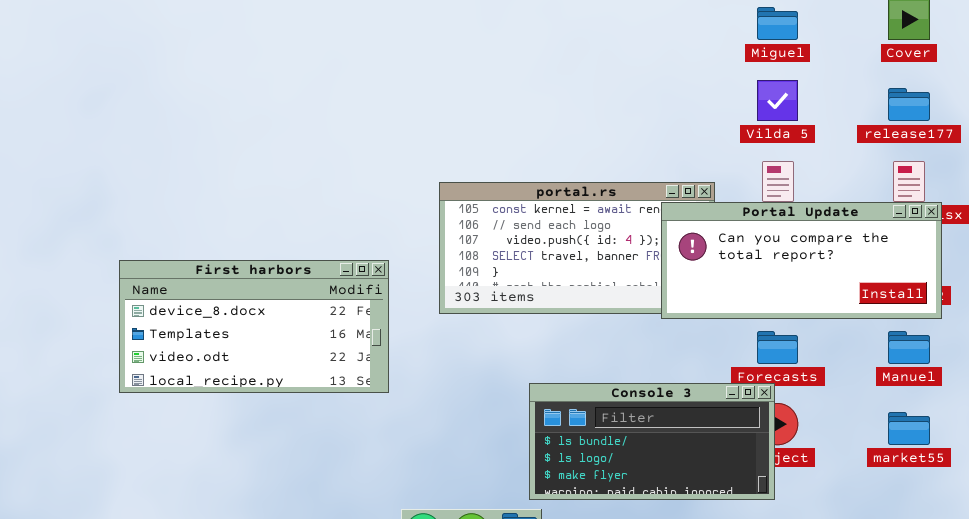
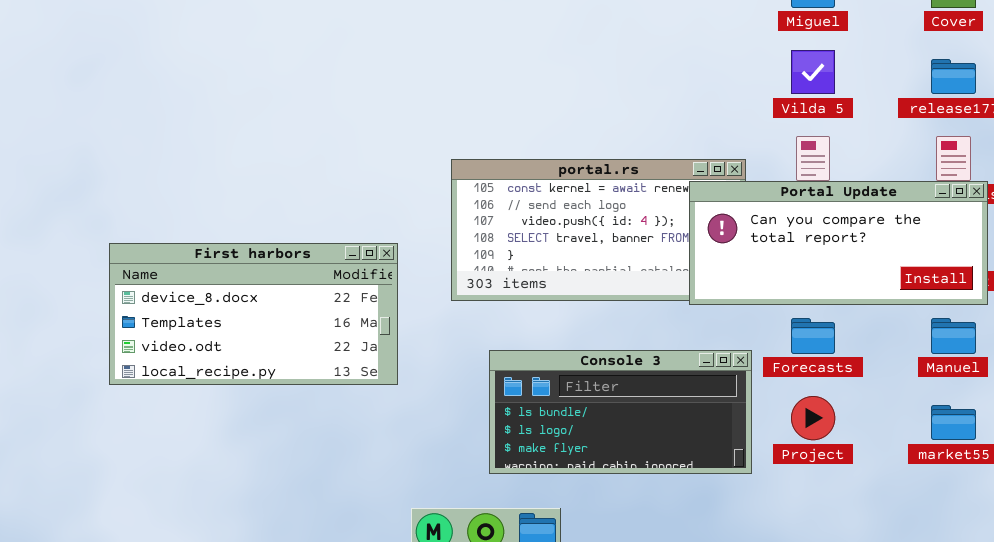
Console 3: [529,383,775,500] -> [489,350,752,474], moved

